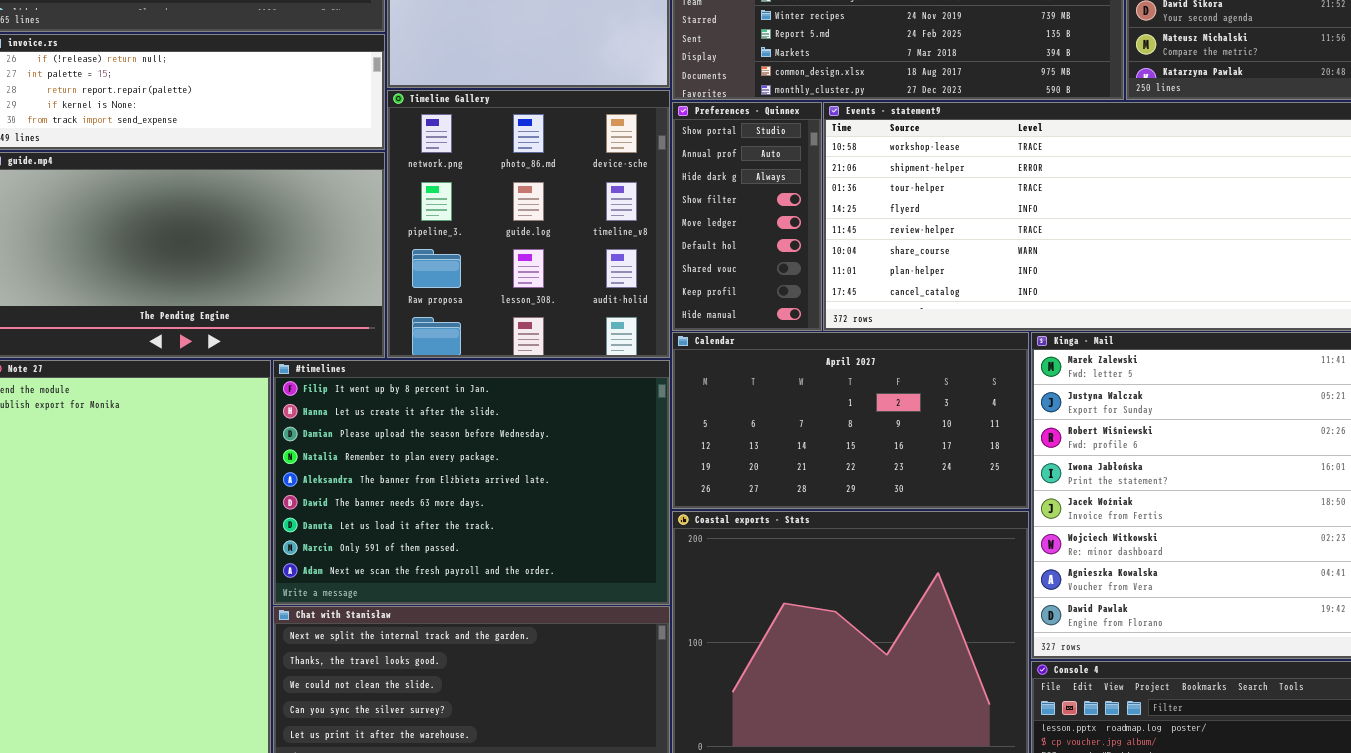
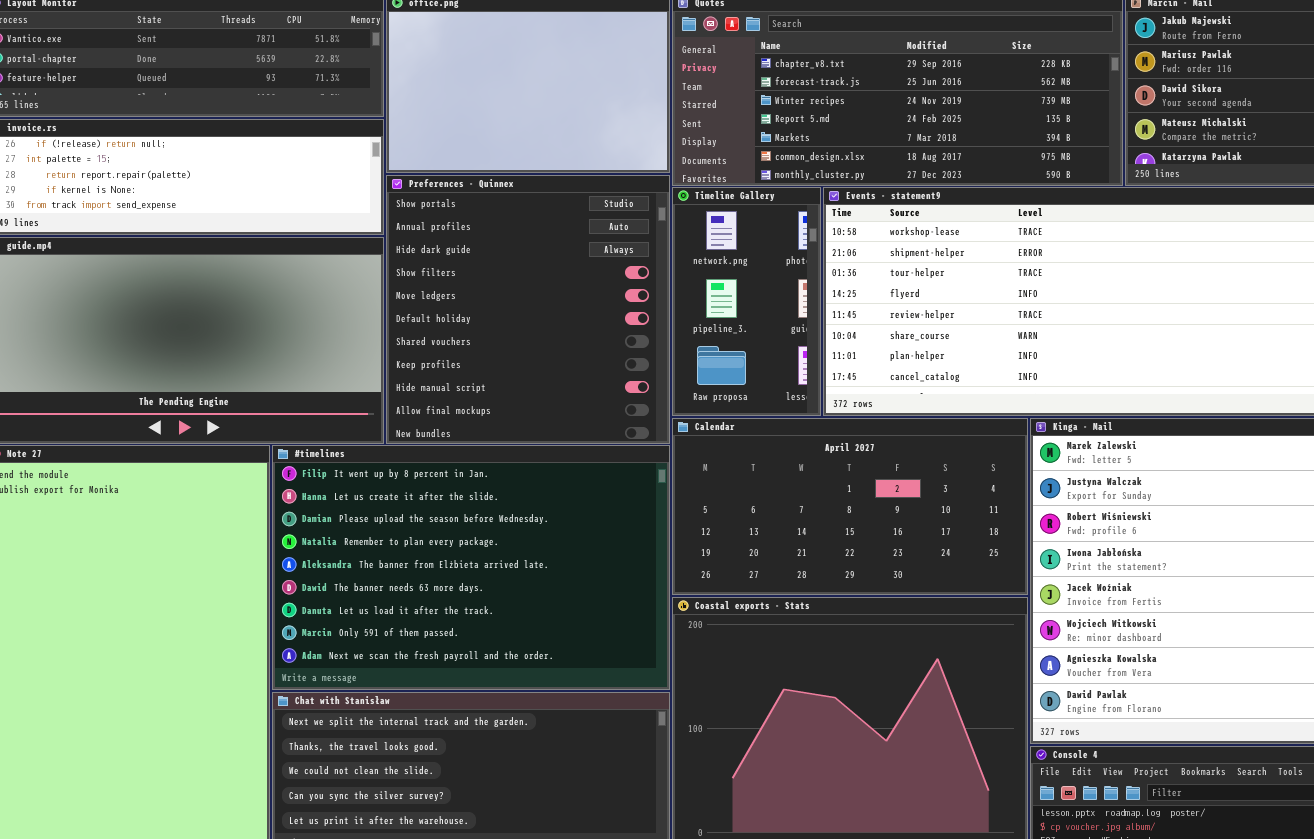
Timeline Gallery: [387,90,670,358] -> [672,187,821,416], moved, resized
Preferences - Quinnex: [672,102,822,331] -> [386,175,670,444], moved, resized

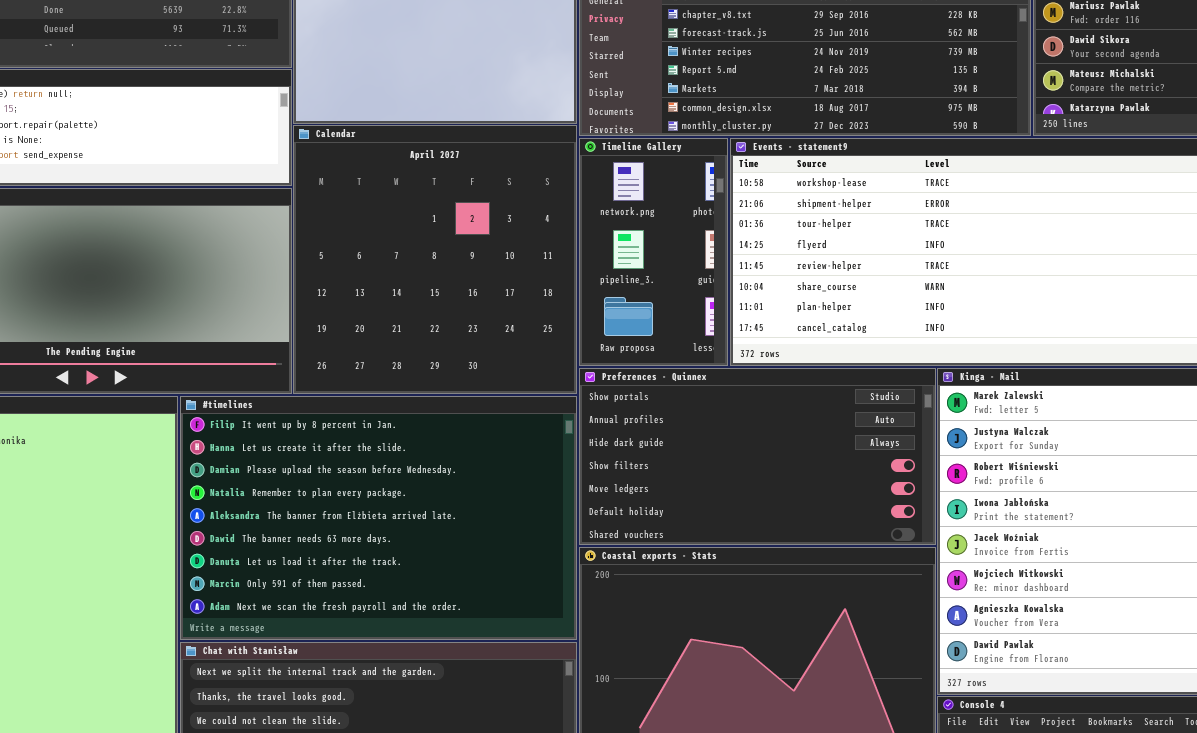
Preferences - Quinnex: [386,175,670,444] -> [579,368,936,545], moved, resized
Calendar: [672,418,1028,595] -> [293,125,577,394], moved, resized

